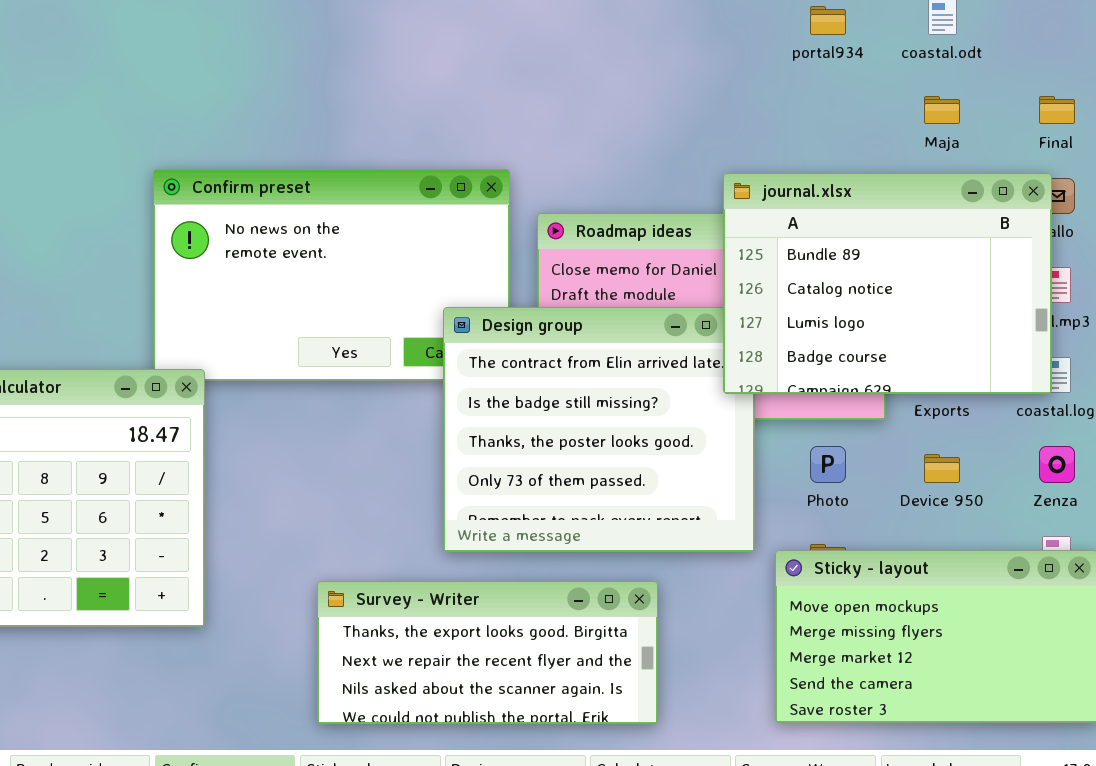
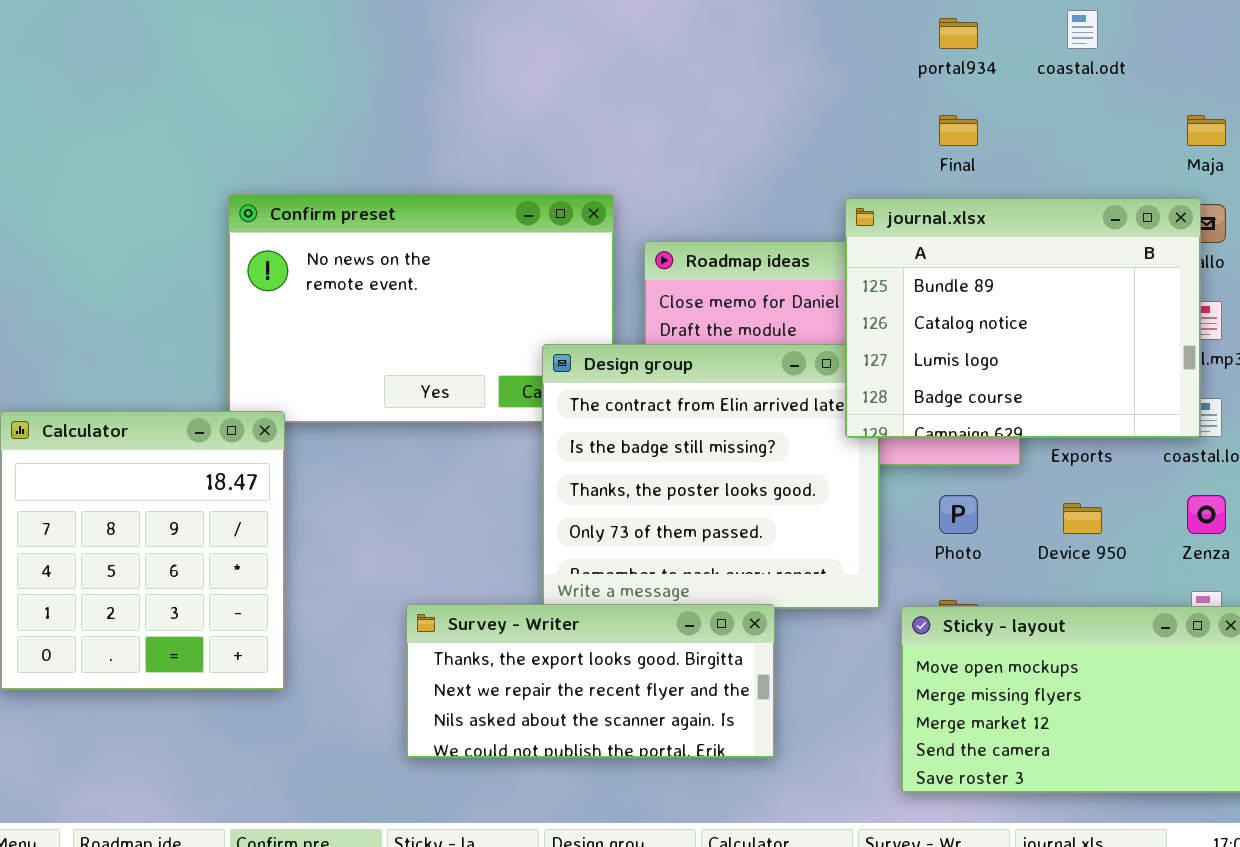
Maja: [924,96,960,124] -> [1187,115,1226,146], moved
Final: [1039,96,1075,124] -> [939,115,978,146], moved
Survey - Writer: [317,581,658,724] -> [406,604,775,758], moved

